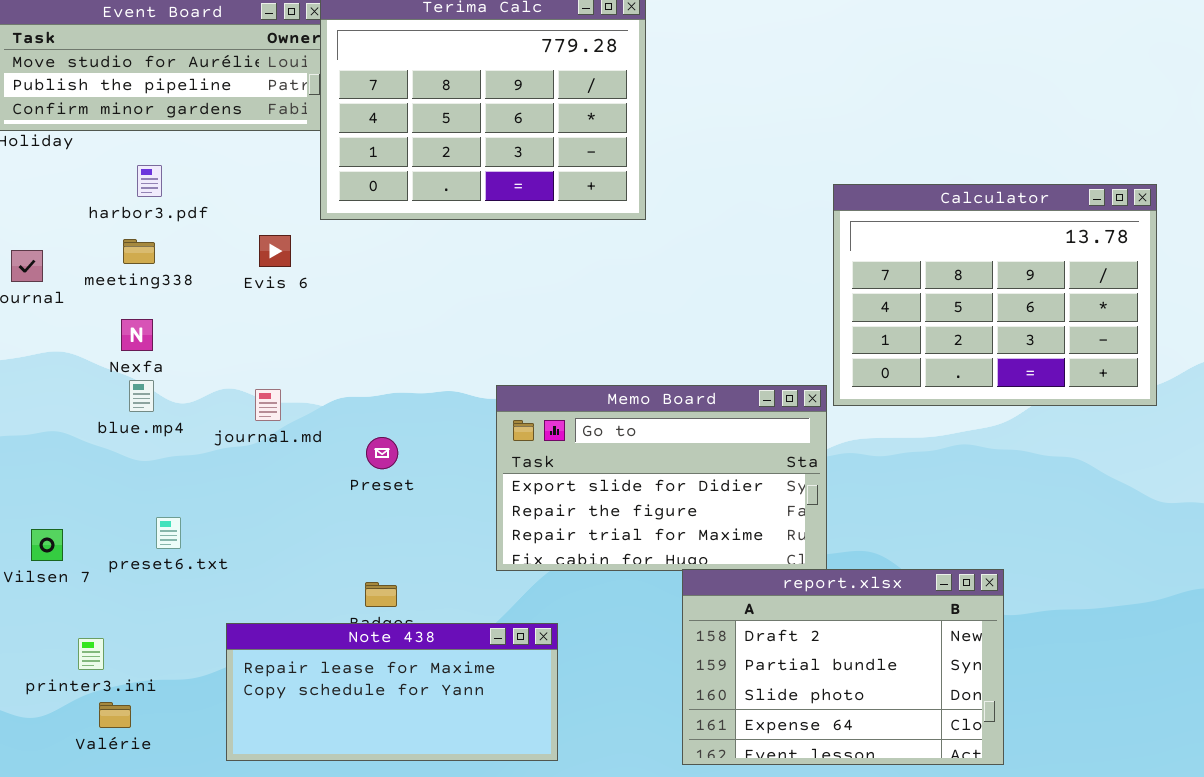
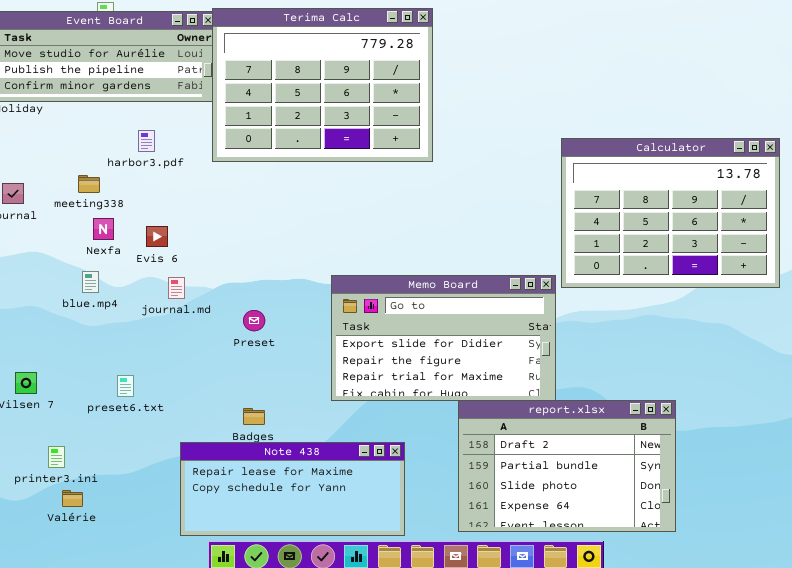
harbor3.pdf: [137,165,162,197] -> [138,130,155,152], moved
Evis 6: [259,235,291,267] -> [146,226,168,247], moved
Nexfa: [121,319,153,351] -> [93,218,114,240], moved
preset6.txt: [156,517,181,549] -> [117,375,134,397], moved
Note 438: [226,623,558,761] -> [180,442,405,536], moved

